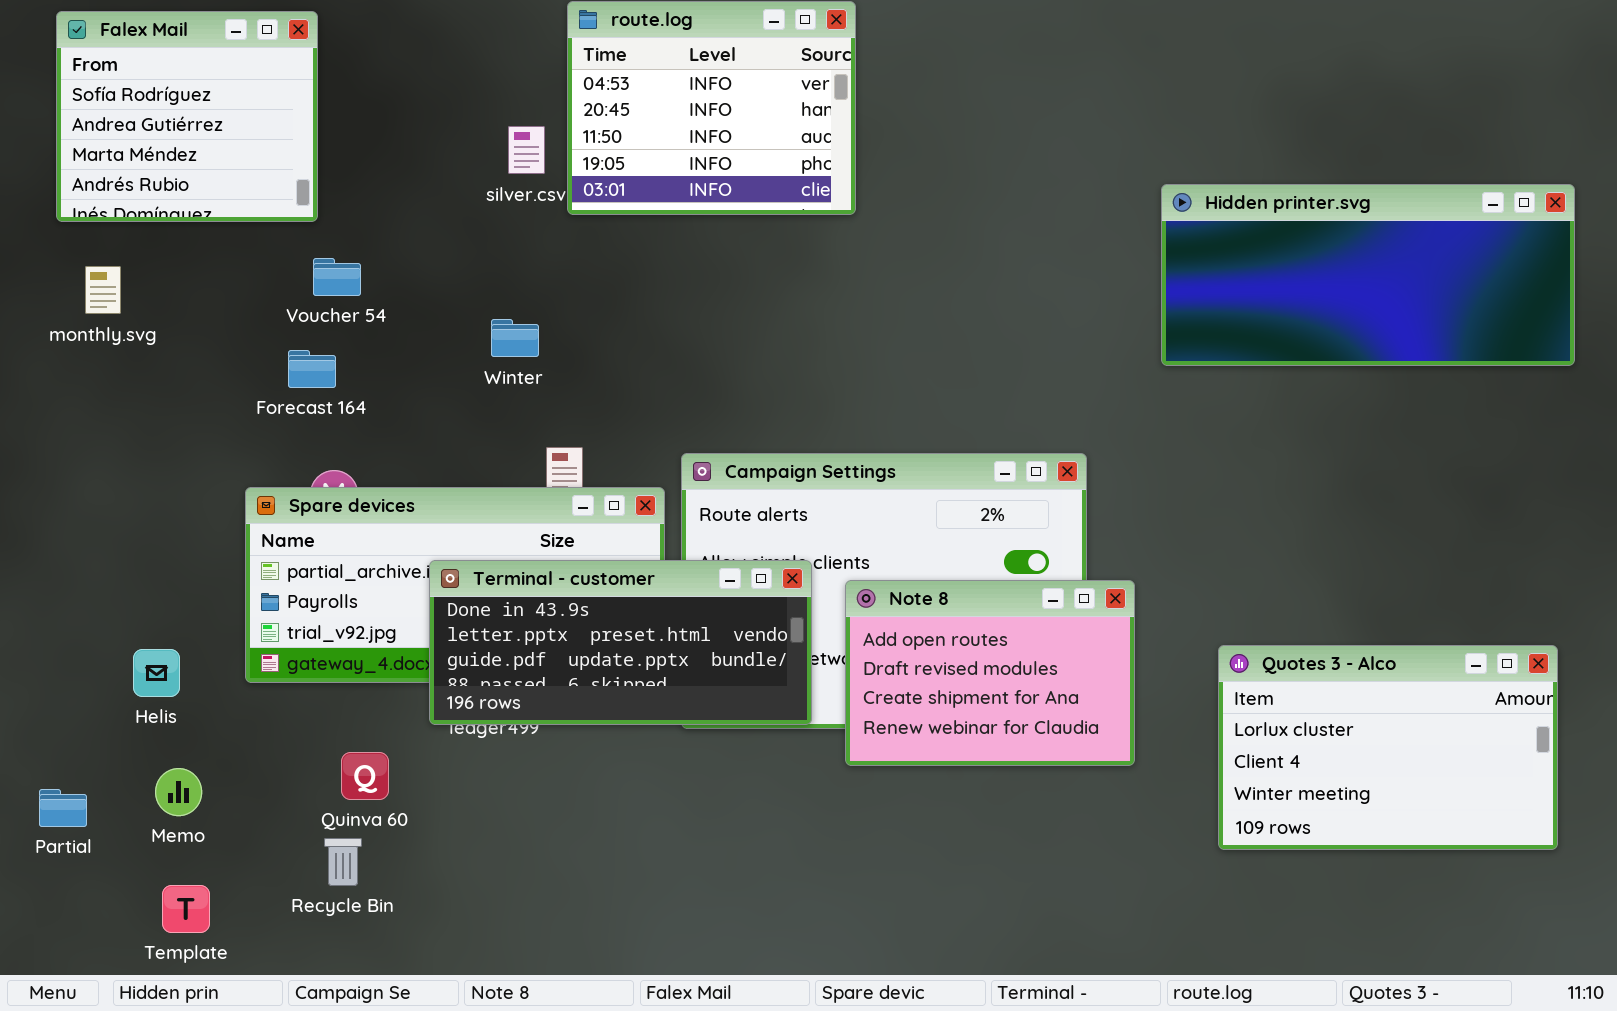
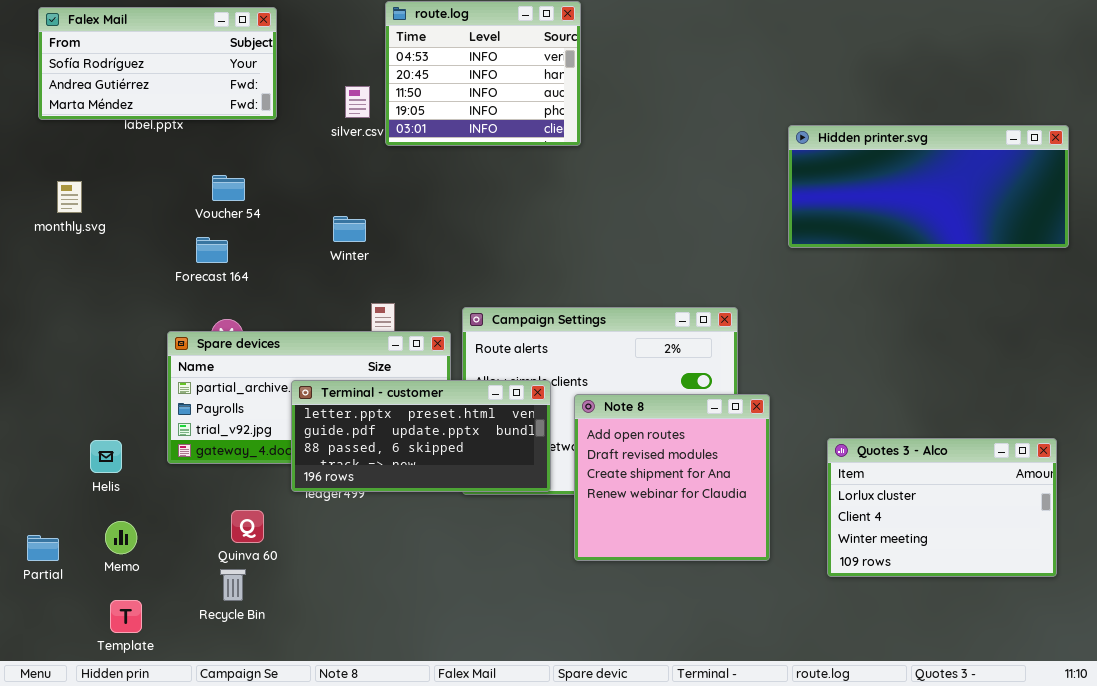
Falex Mail: [56,11,318,222] -> [38,7,277,120], resized
Terminal - customer: [429,560,812,725] -> [291,380,551,492], scrolled down 1 row
Note 8: [845,580,1135,766] -> [574,394,770,561], resized

